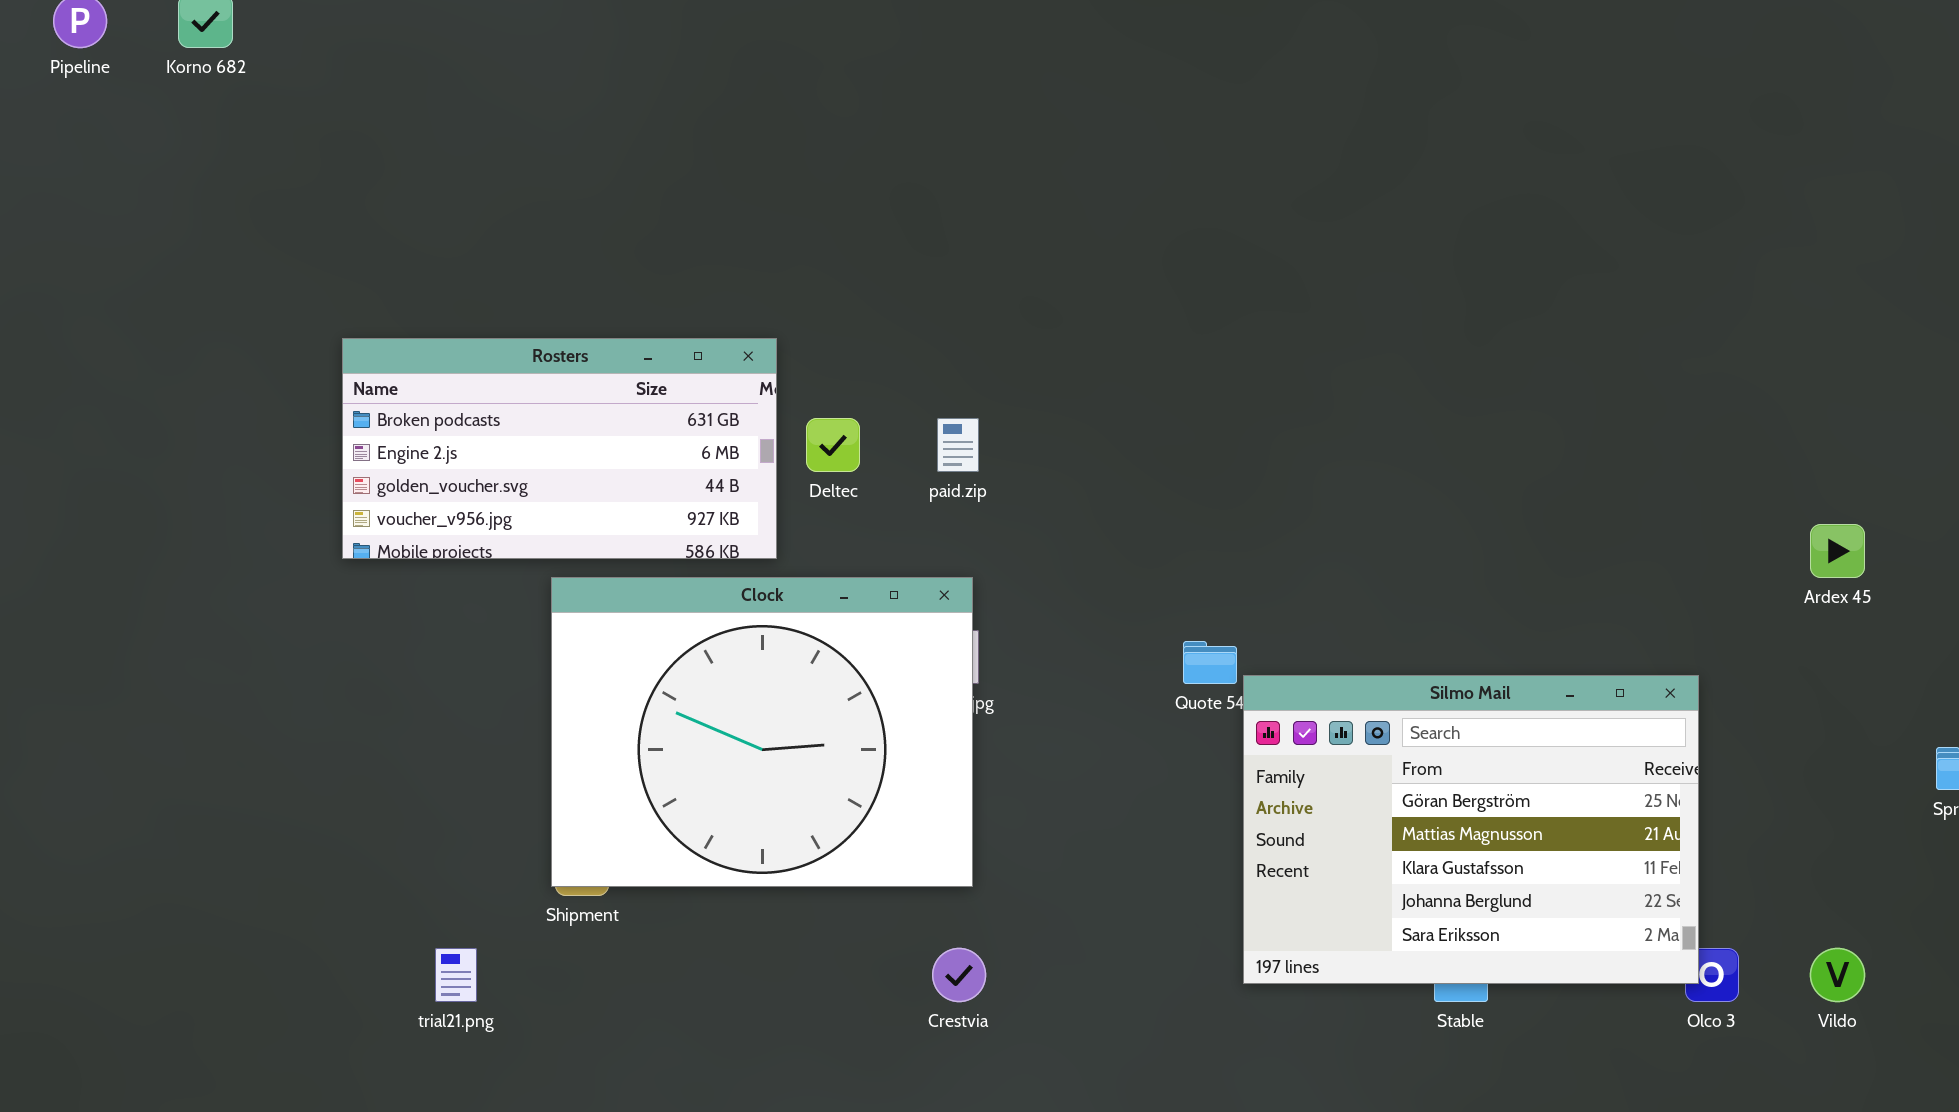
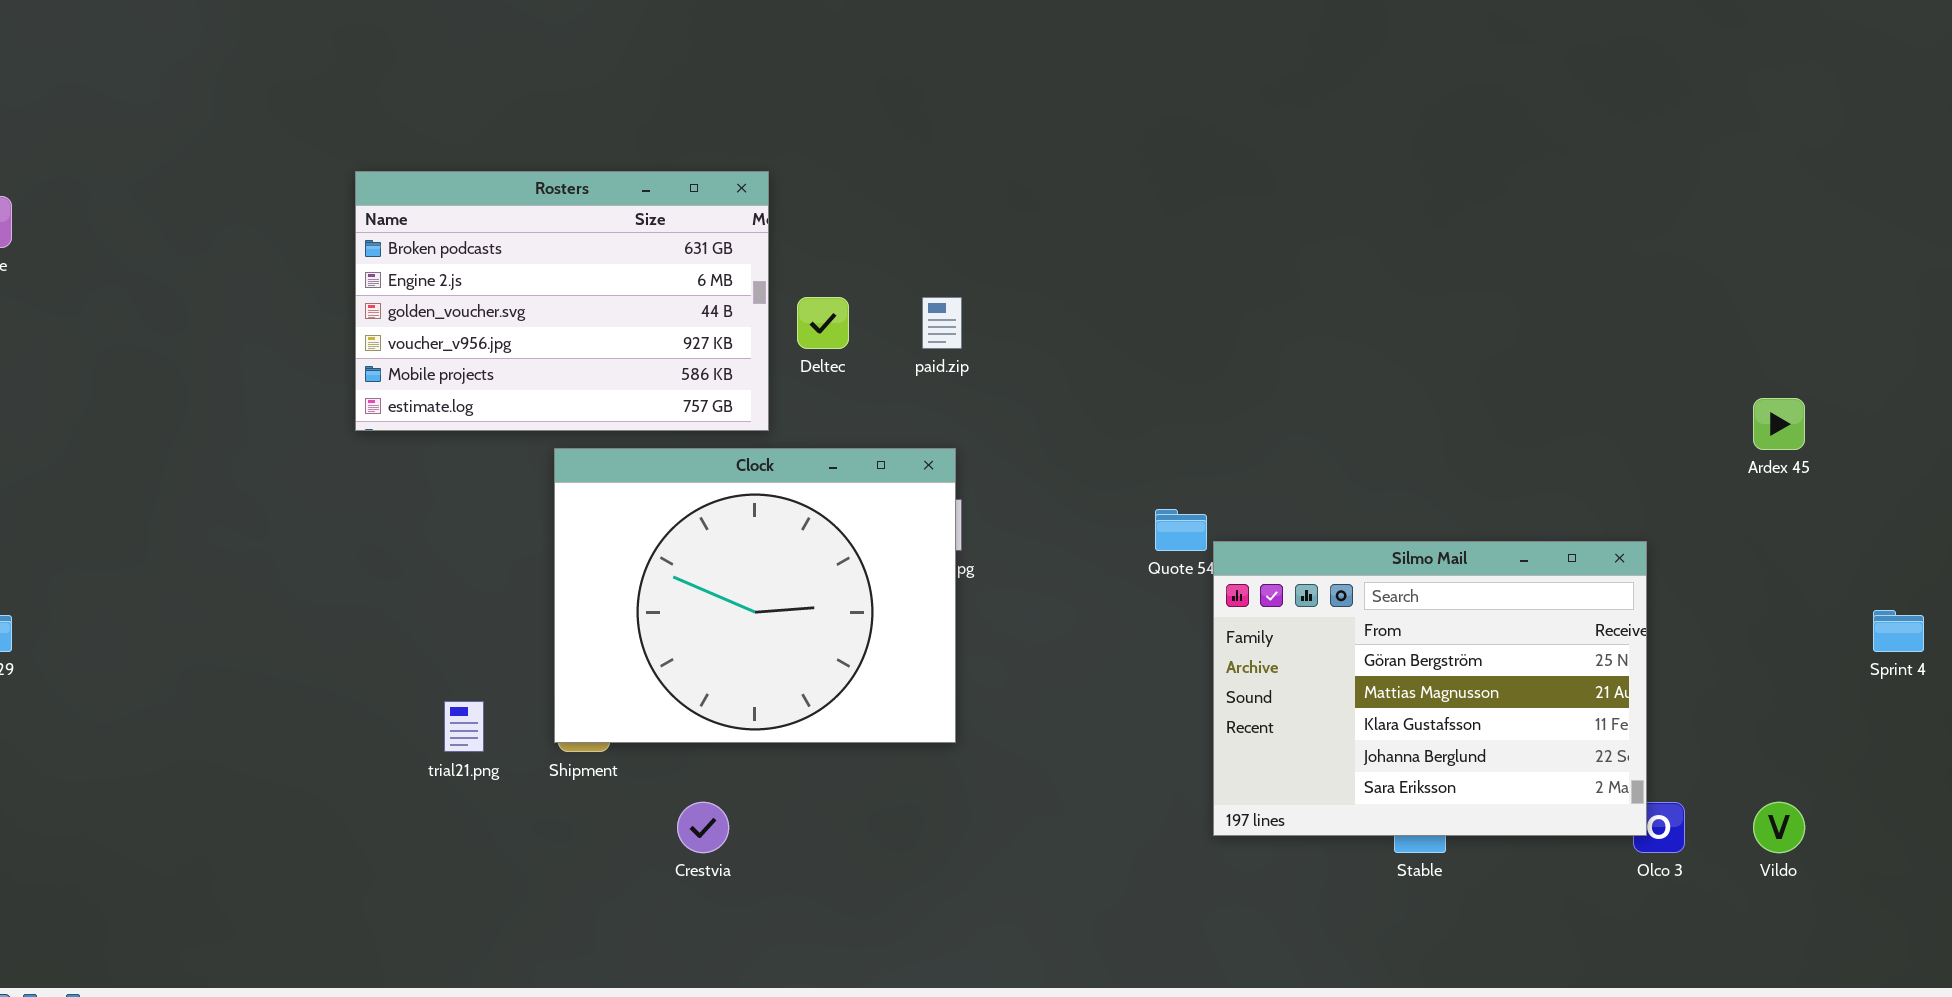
Rosters: [342,338,777,559] -> [355,171,769,431], resized
trial21.png: [435,948,477,1002] -> [444,701,484,752], moved
Crestvia: [932,948,986,1002] -> [677,802,729,853], moved

